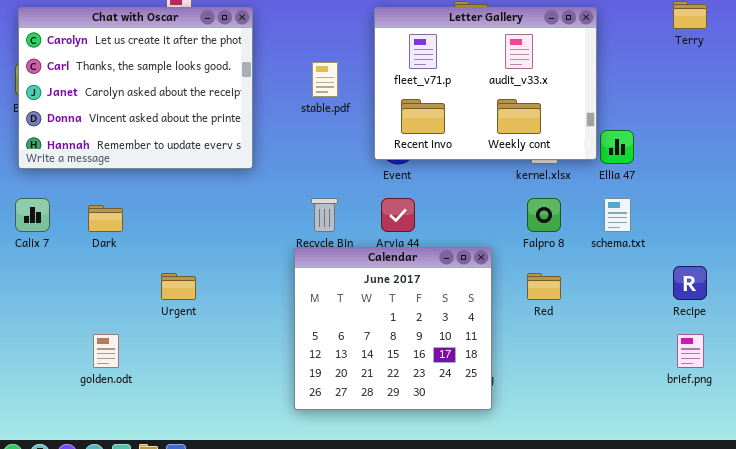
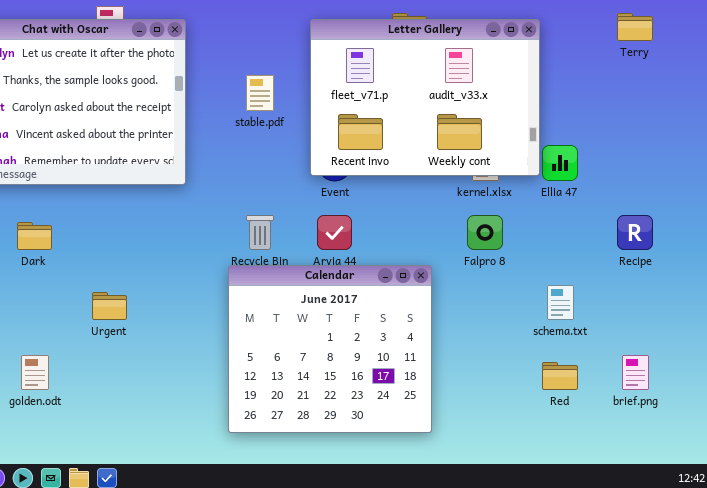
schema.txt: [604,198,631,232] -> [547,285,574,320], moved
Recipe: [673,266,707,300] -> [617,215,653,250], moved
Red: [527,273,561,300] -> [542,362,578,390], moved

